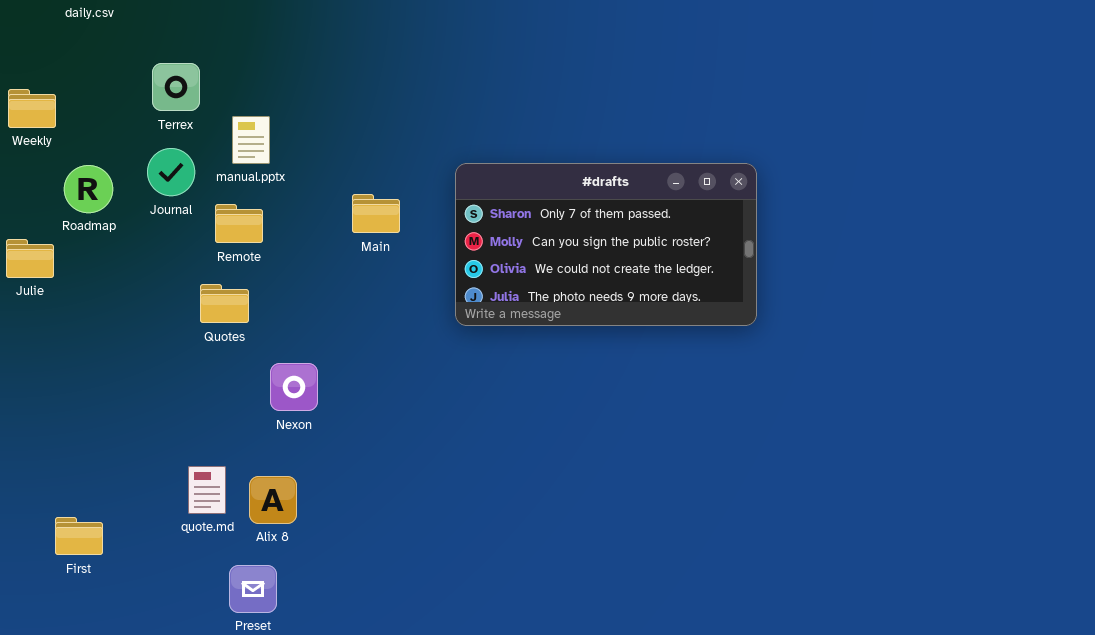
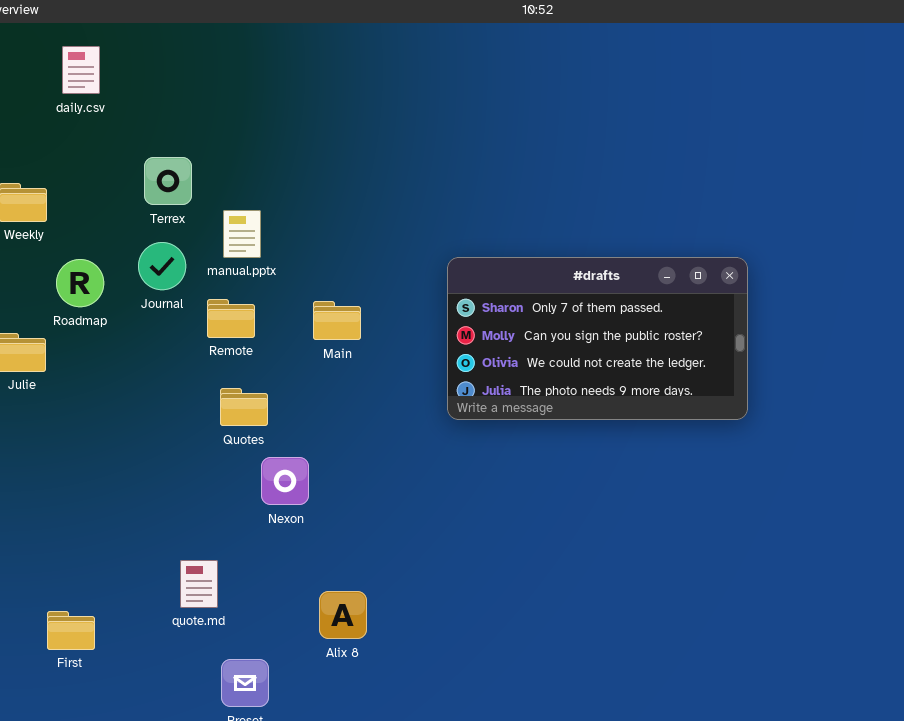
Main: [352,194,400,233] -> [313,301,361,340], moved
Quotes: [200,284,249,323] -> [220,388,268,426], moved
Alix 8: [249,476,297,524] -> [319,591,367,639], moved

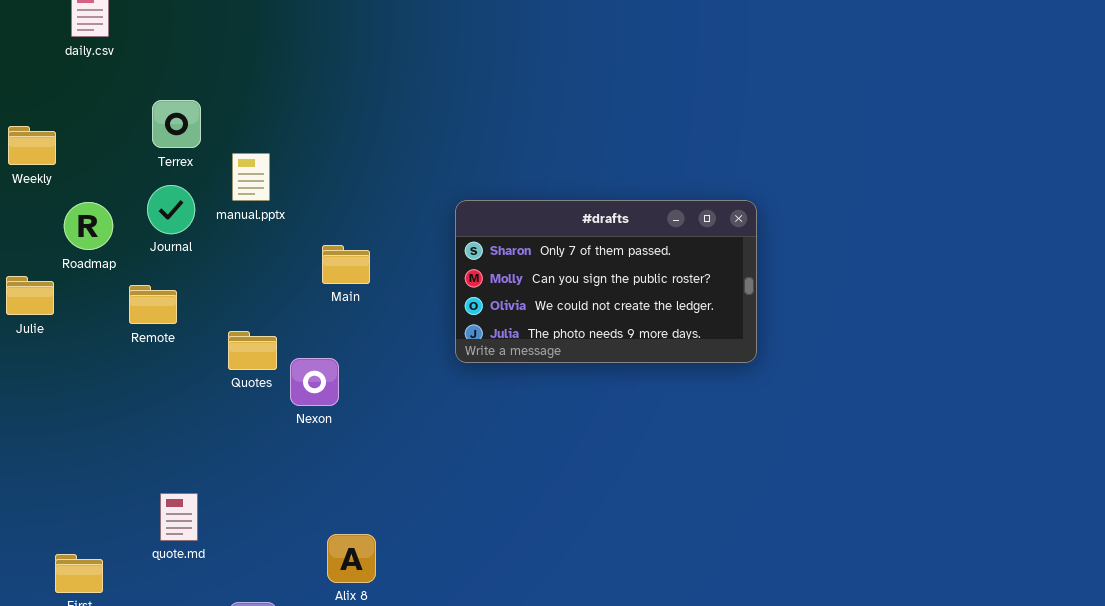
Remote: [207,299,255,338] -> [129,285,177,324], moved
Nexon: [261,457,309,505] -> [290,358,339,406], moved
quote.md: [180,560,218,608] -> [160,493,198,541], moved

